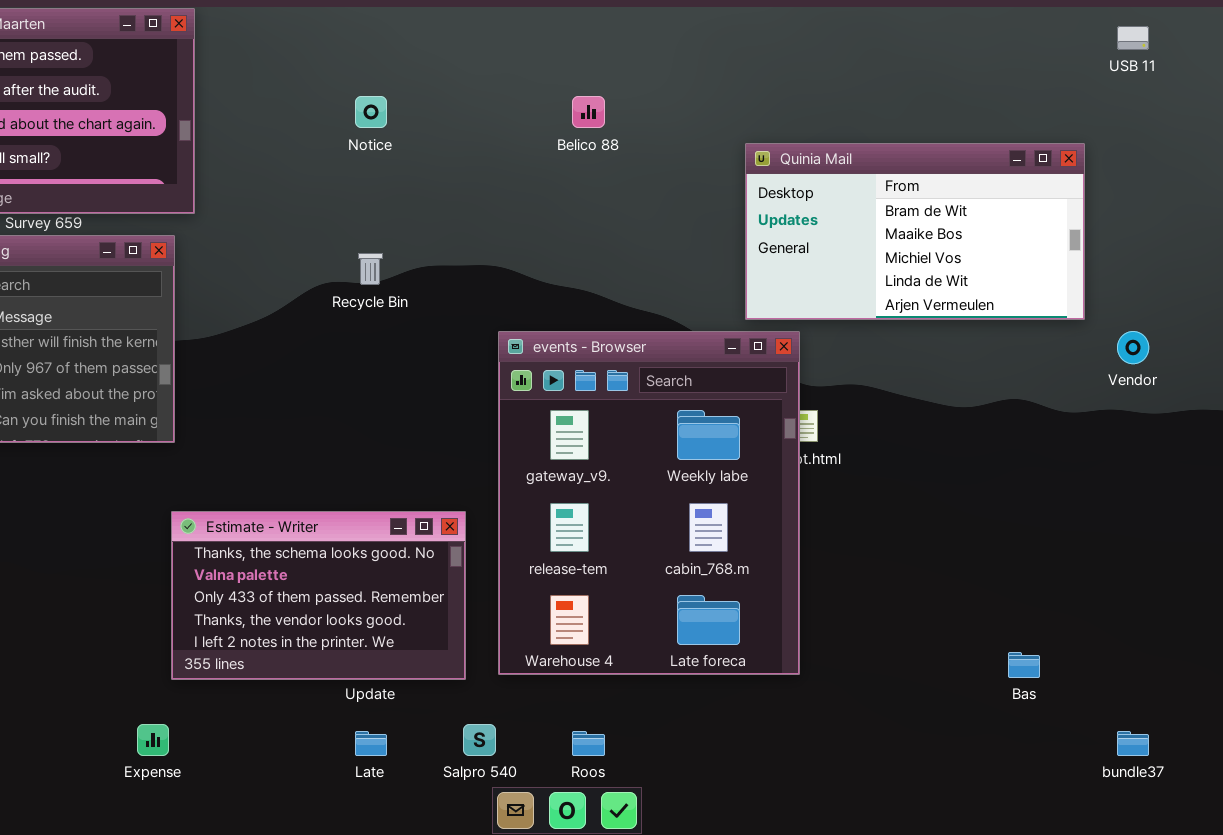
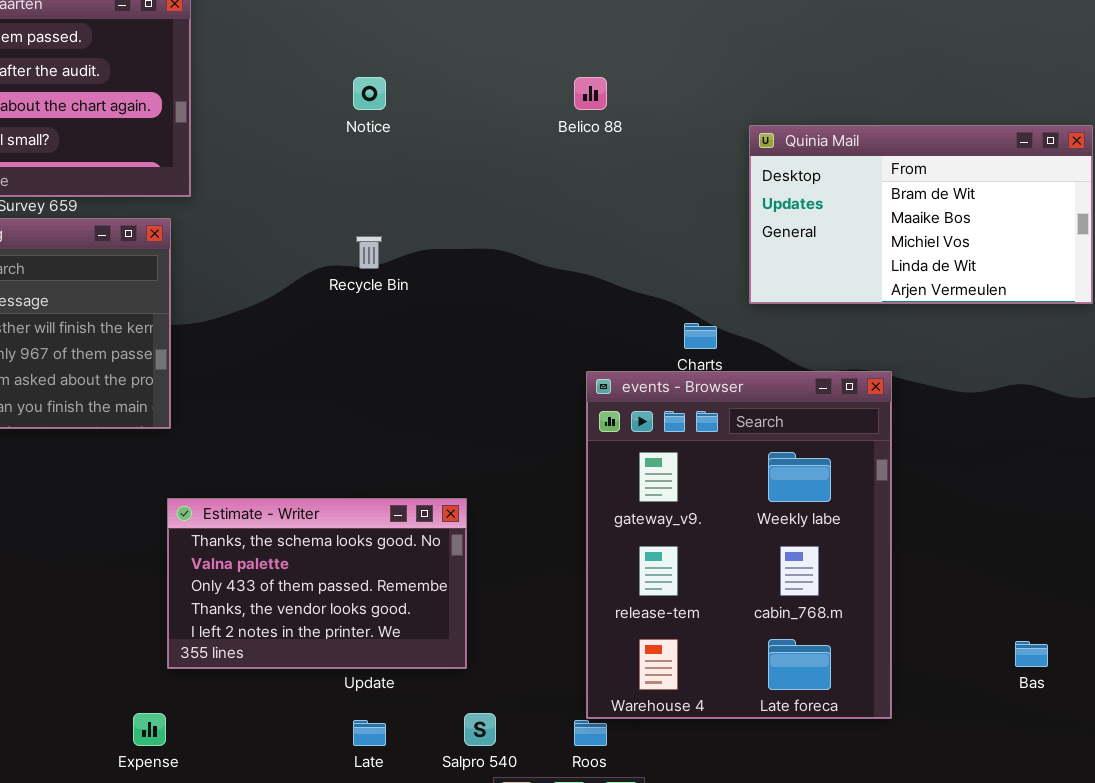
events - Browser: [498,331,800,675] -> [586,371,892,719], moved

